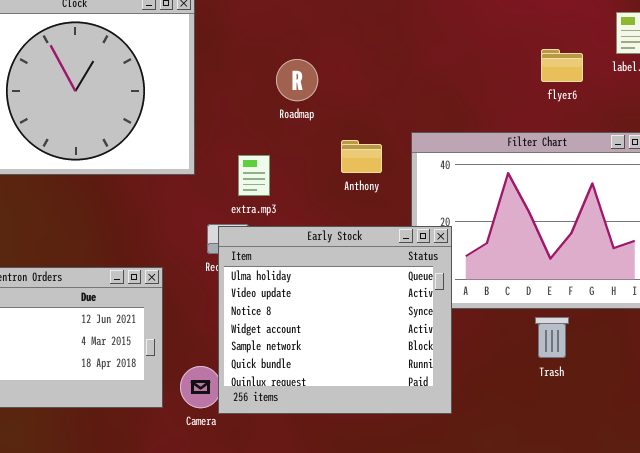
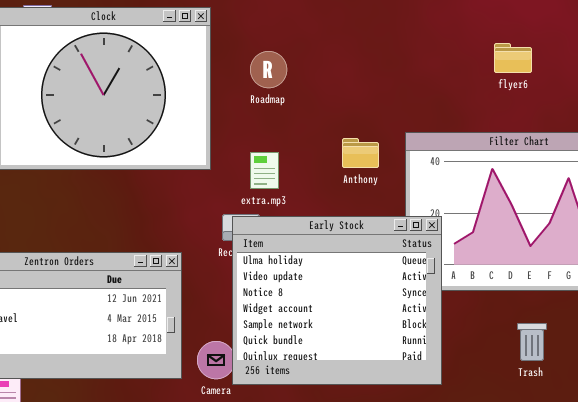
flyer6: [541,49,583,82] -> [494,43,532,73], moved
Roadmap: [276,59,318,101] -> [250,51,287,88], moved
Trash: [535,317,569,358] -> [517,323,547,361], moved

